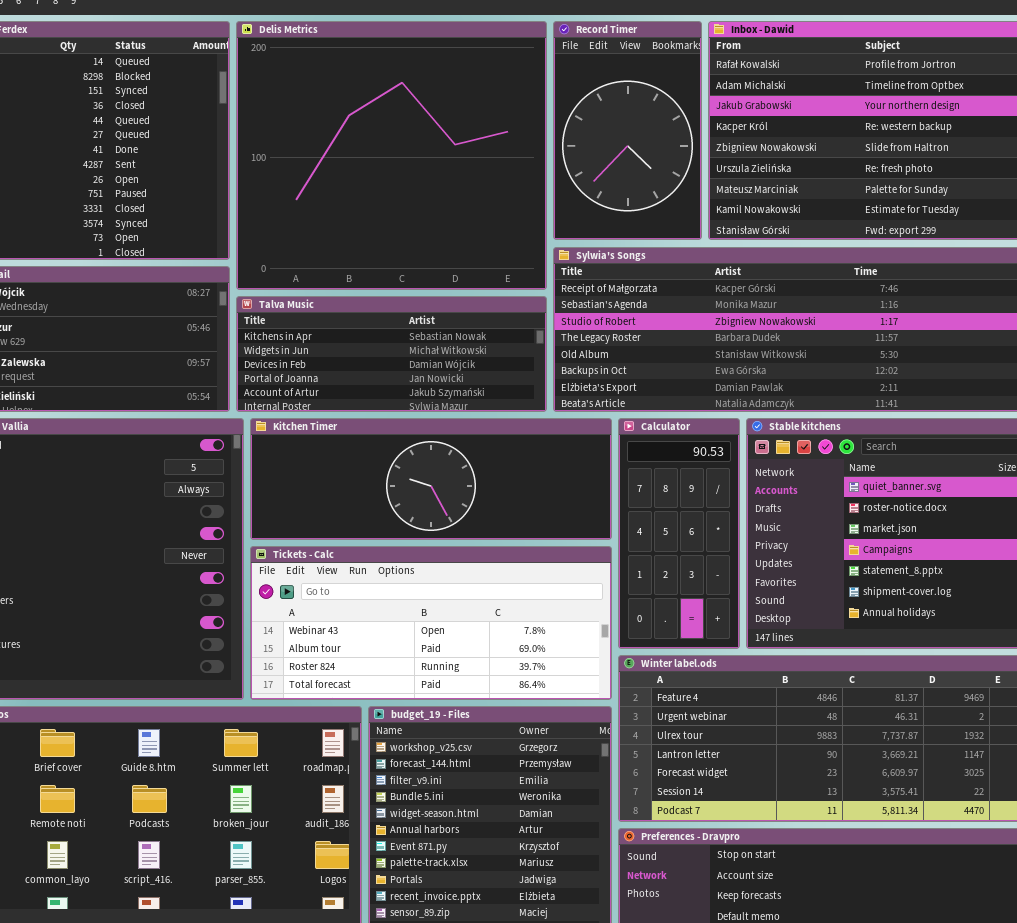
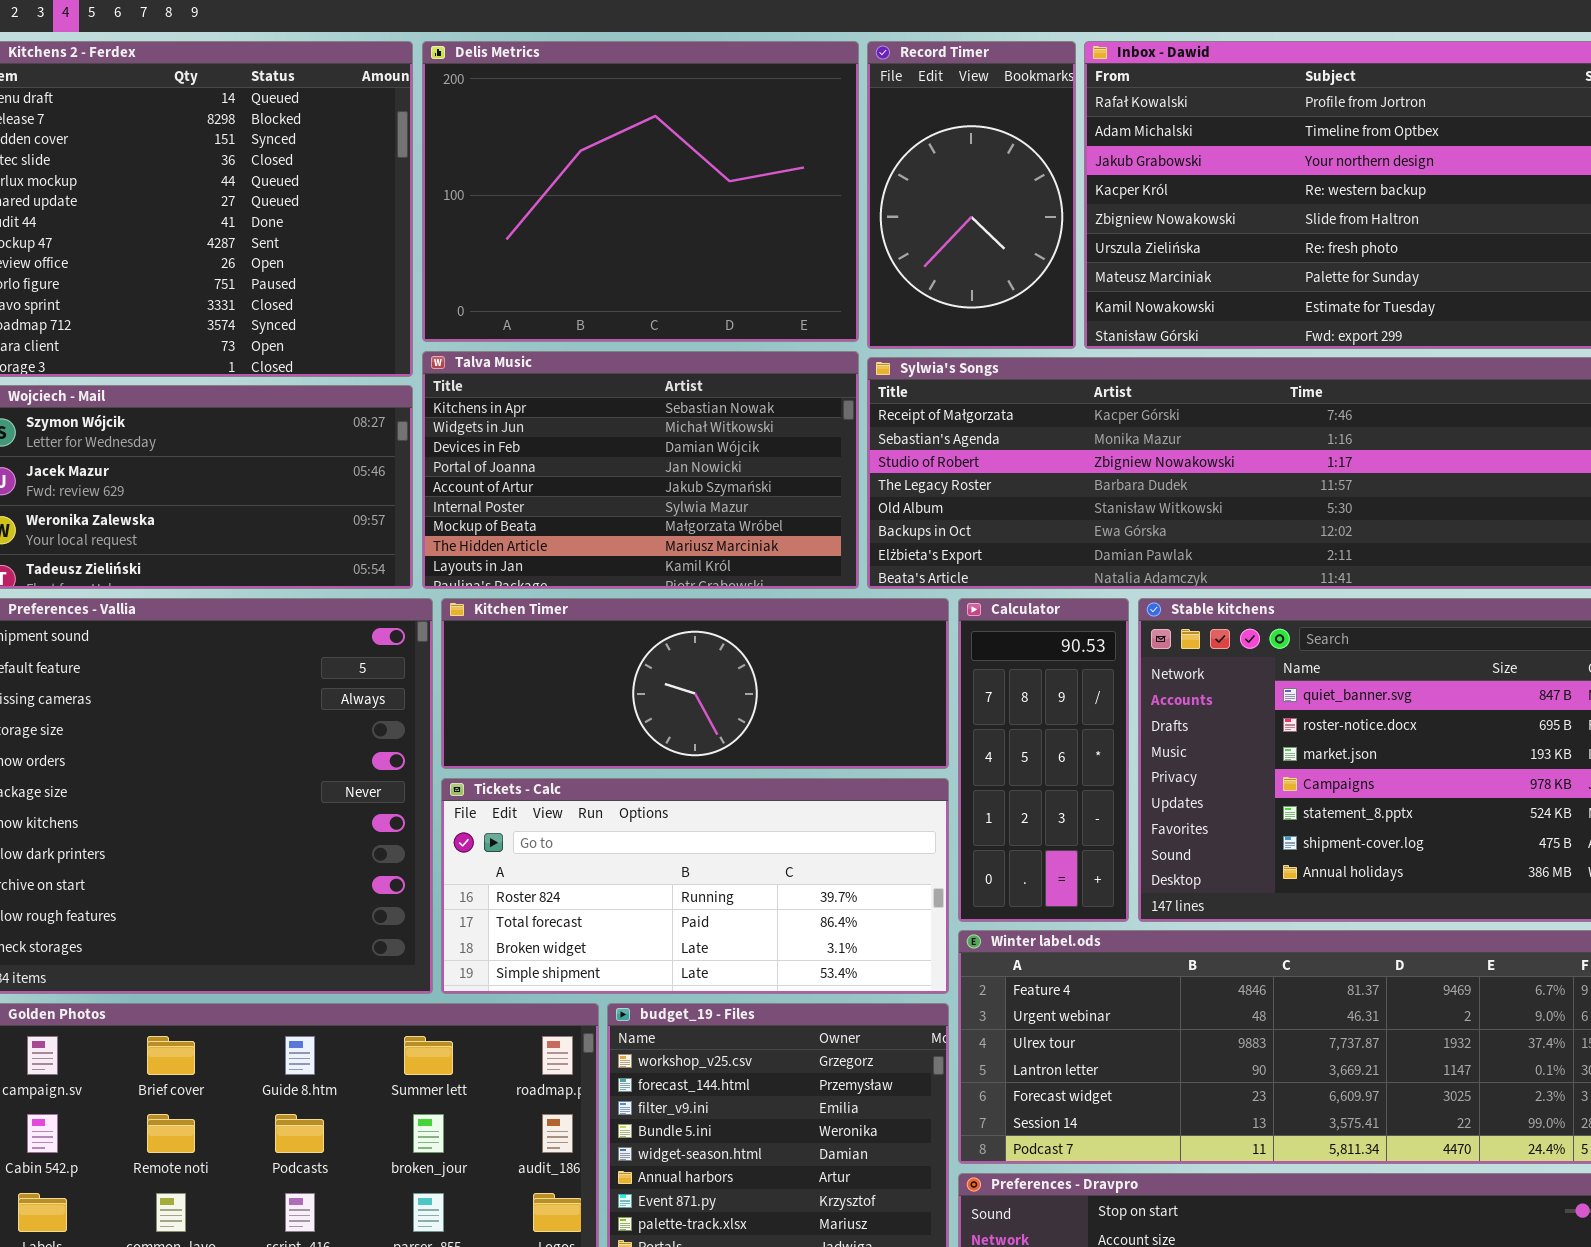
Delis Metrics: [236,21,547,290] -> [422,41,859,342], resized
Talva Music: [236,296,547,412] -> [422,351,859,589], resized
Tickets - Calc: [250,546,612,700] -> [441,778,949,994], scrolled down 2 rows

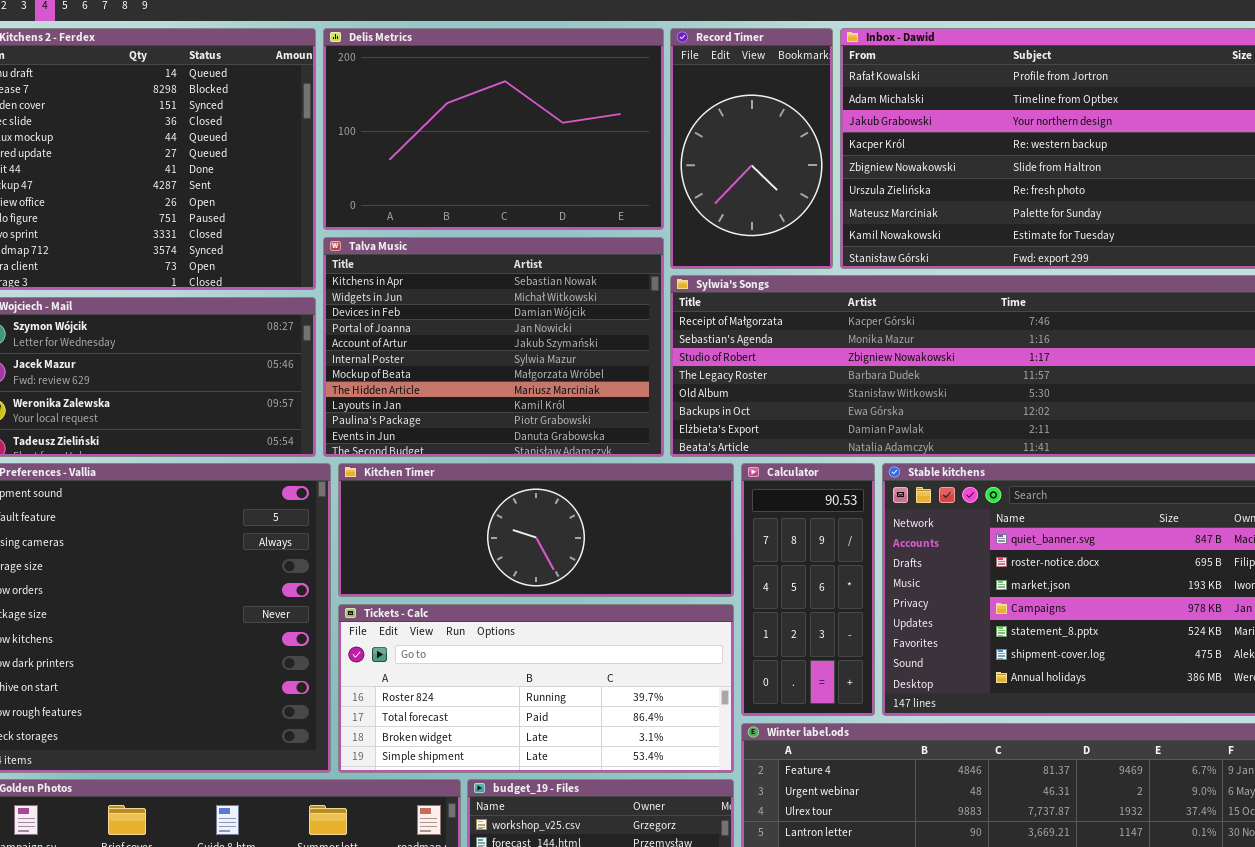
Delis Metrics: [422,41,859,342] -> [323,28,664,230], resized
Talva Music: [422,351,859,589] -> [323,237,664,457], resized

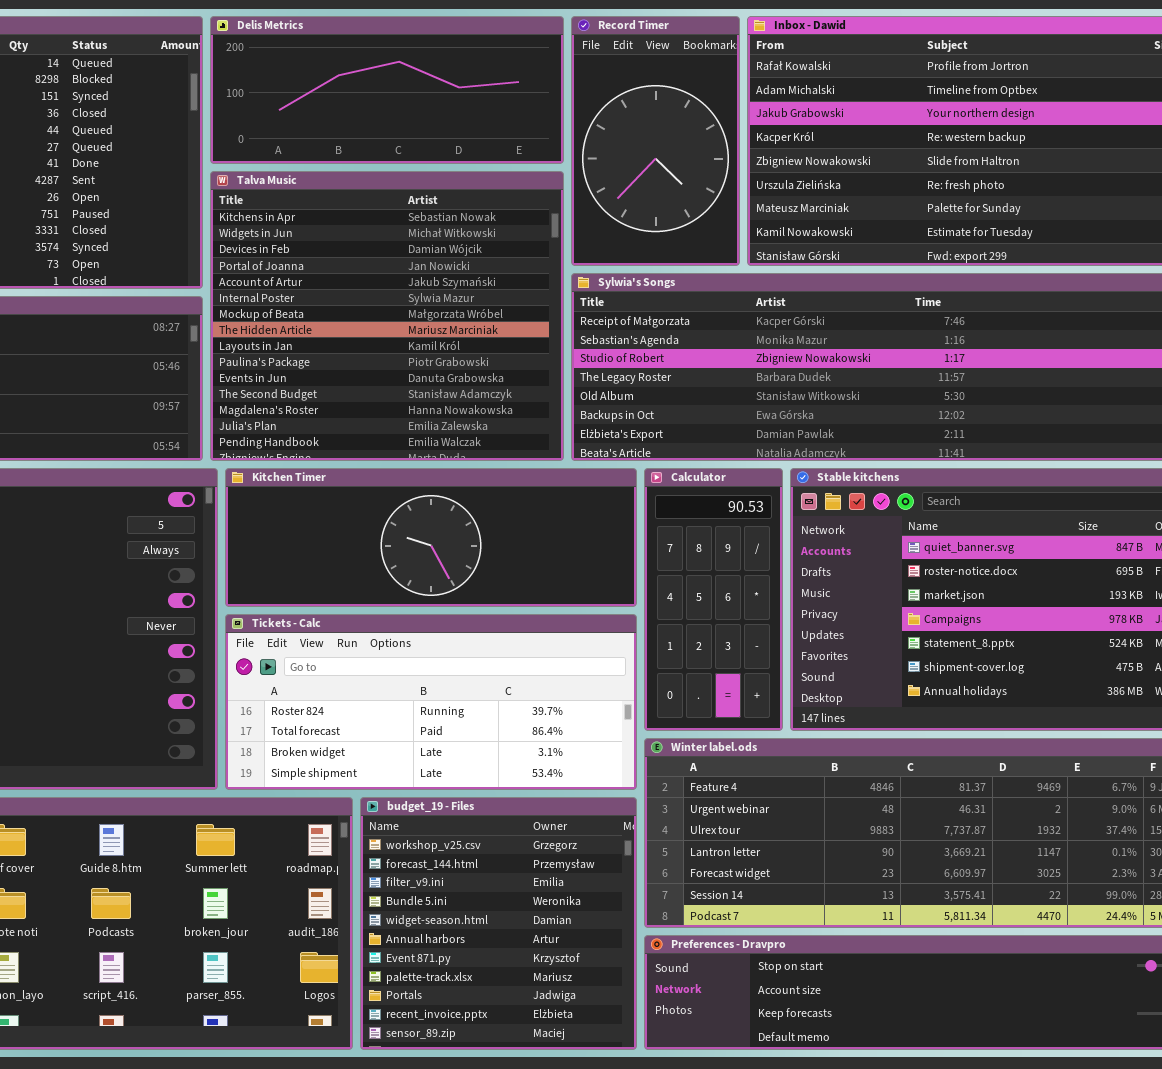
Delis Metrics: [323,28,664,230] -> [210,16,564,164], resized
Talva Music: [323,237,664,457] -> [210,171,564,461], resized

